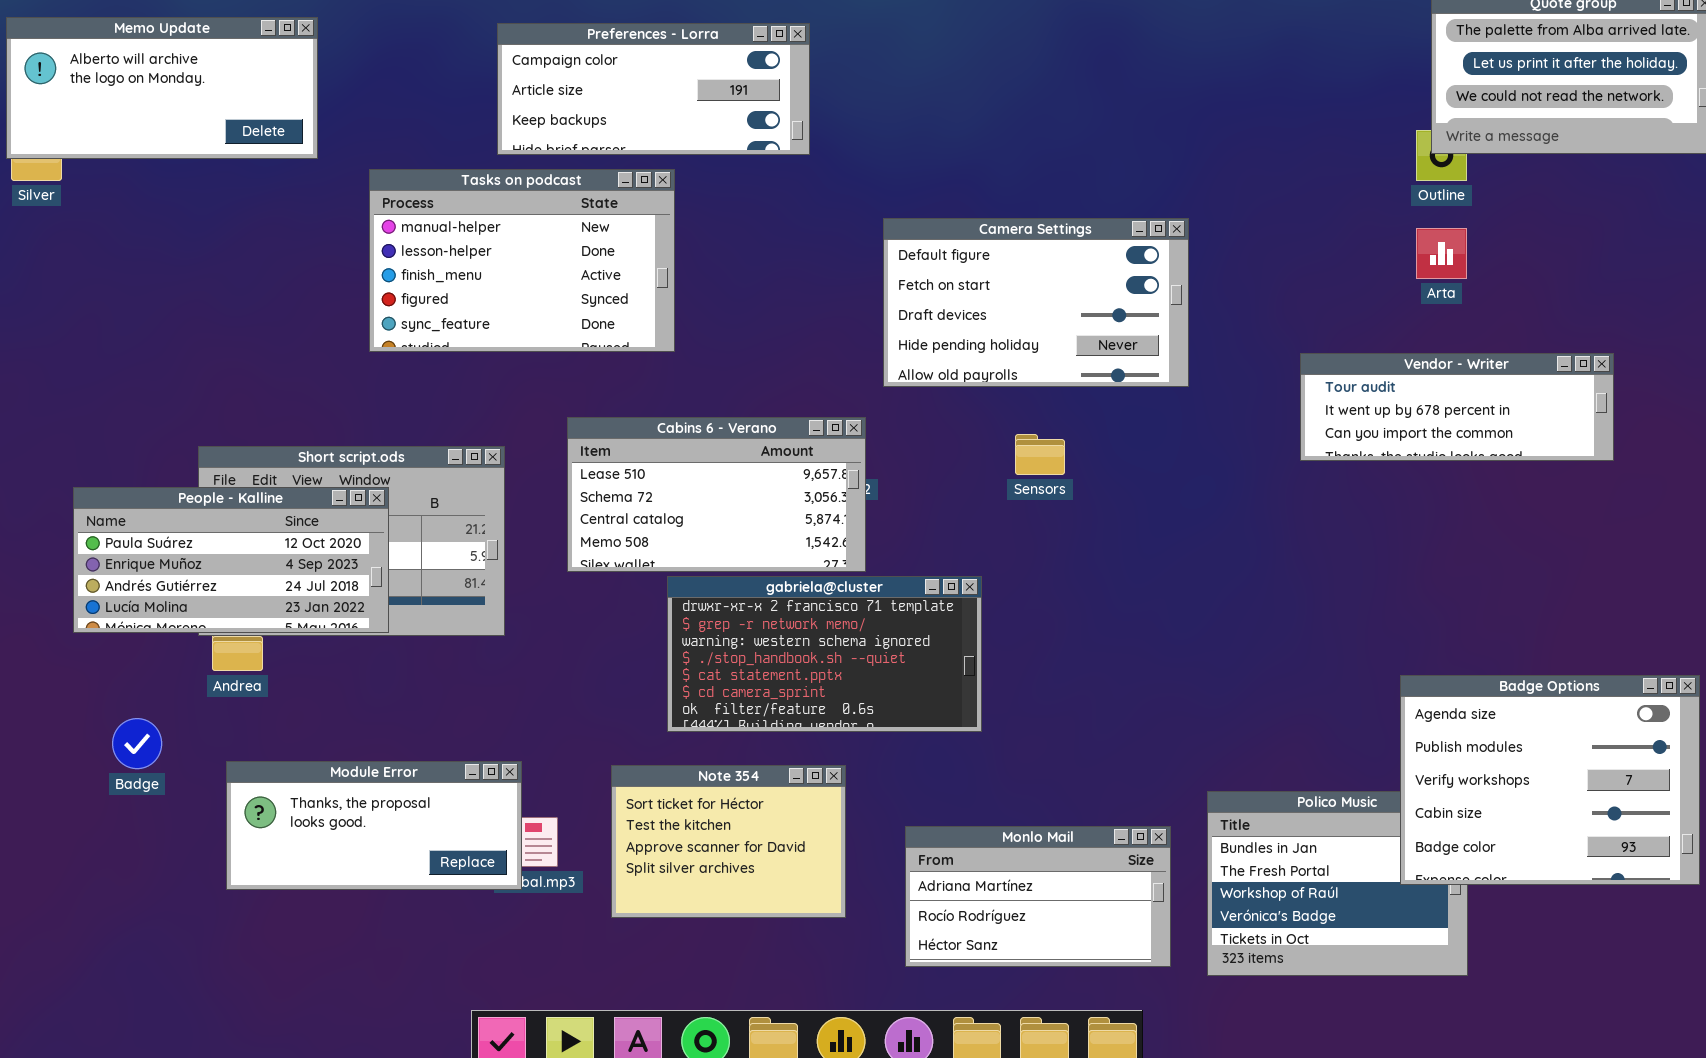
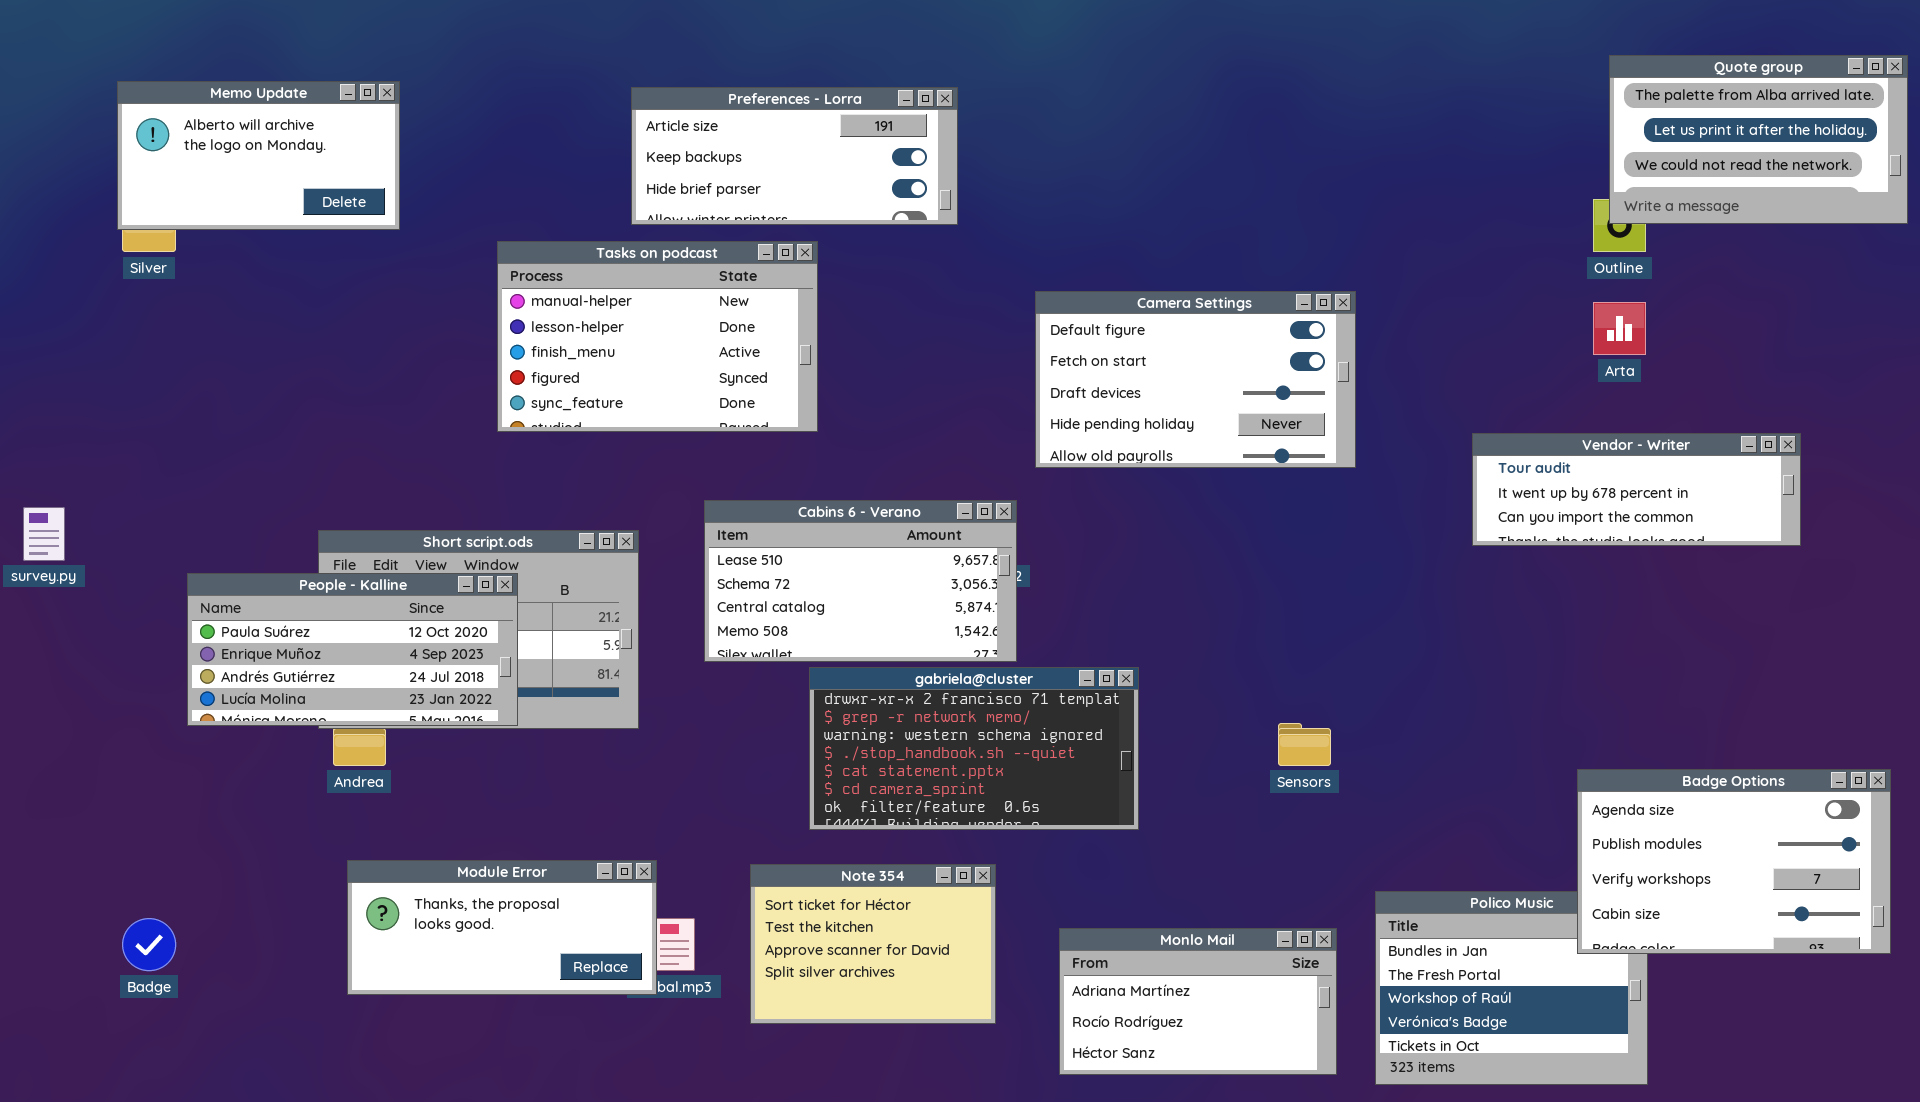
Memo Update: [6,17,318,159] -> [117,81,400,230], resized
Preferences - Lorra: [497,23,810,155] -> [631,87,958,225], scrolled down 1 row
Sensors: [1015,434,1065,475] -> [1278,723,1331,766], moved
Badge Options: [1400,675,1700,885] -> [1577,769,1891,954], resized
Badge: [112,718,162,769] -> [122,918,176,971], moved

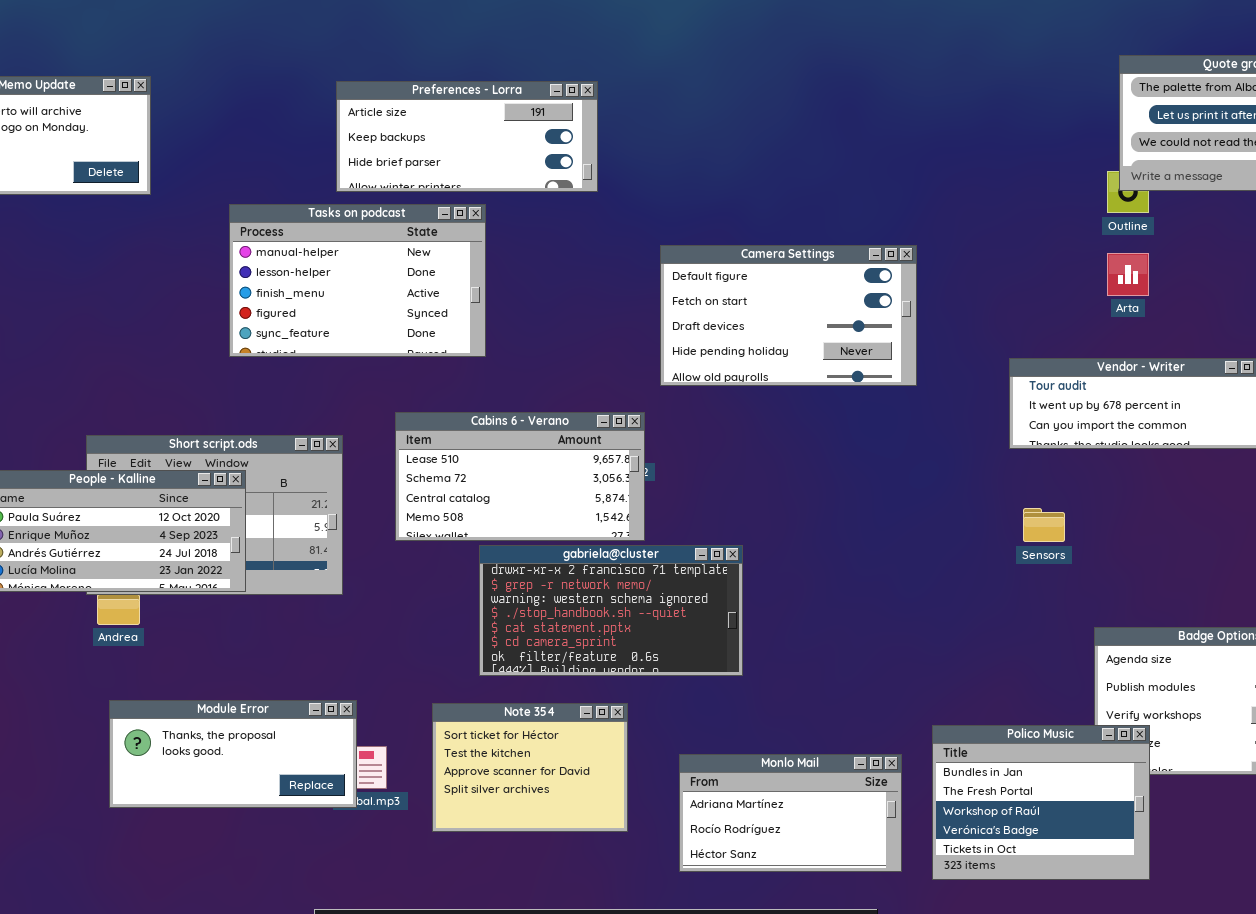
Sensors: [1278,723,1331,766] -> [1023,508,1065,542], moved
Polico Music: [1375,891,1648,1085] -> [932,725,1150,880], raised

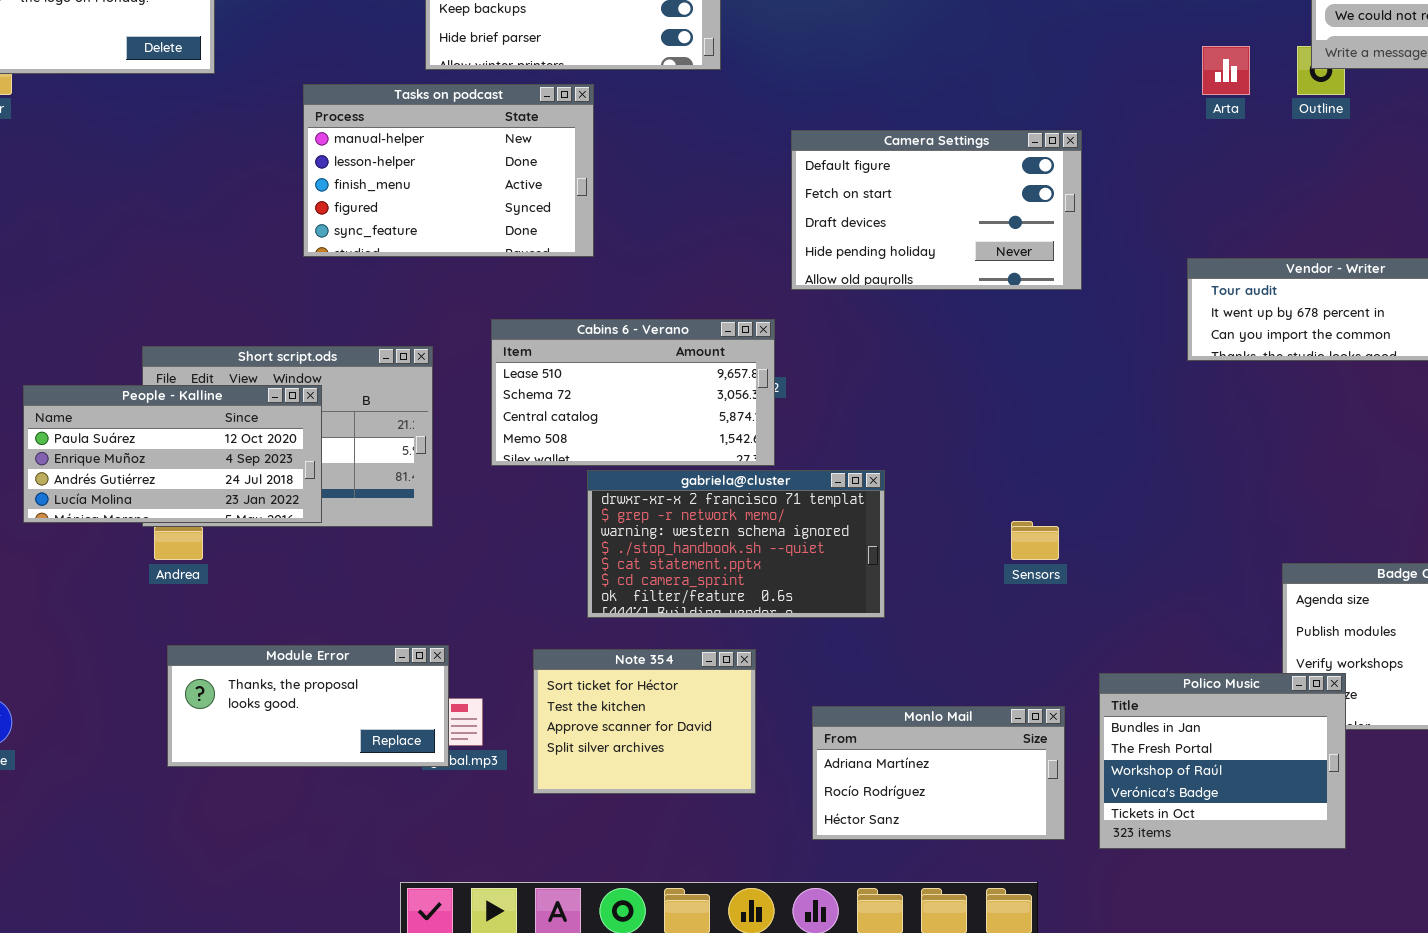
Arta: [1107,253,1149,296] -> [1202,46,1250,95], moved
Sensors: [1023,508,1065,542] -> [1011,521,1059,560], moved

